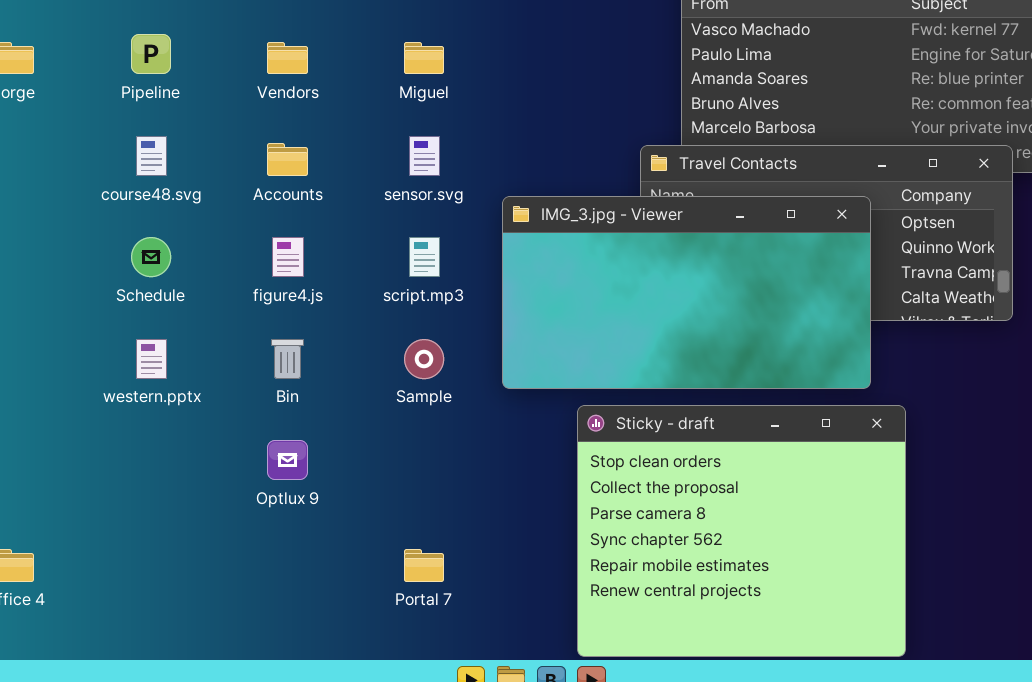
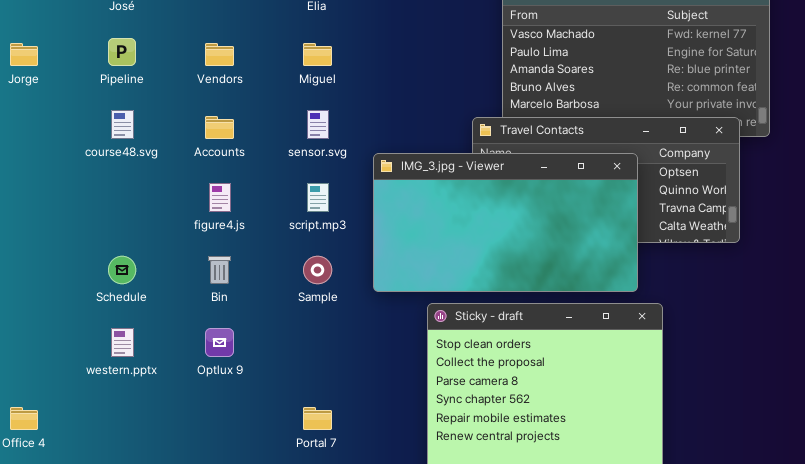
Schedule: [131,237,171,277] -> [108,256,136,284], moved
western.pptx: [136,339,167,379] -> [111,328,134,357], moved

